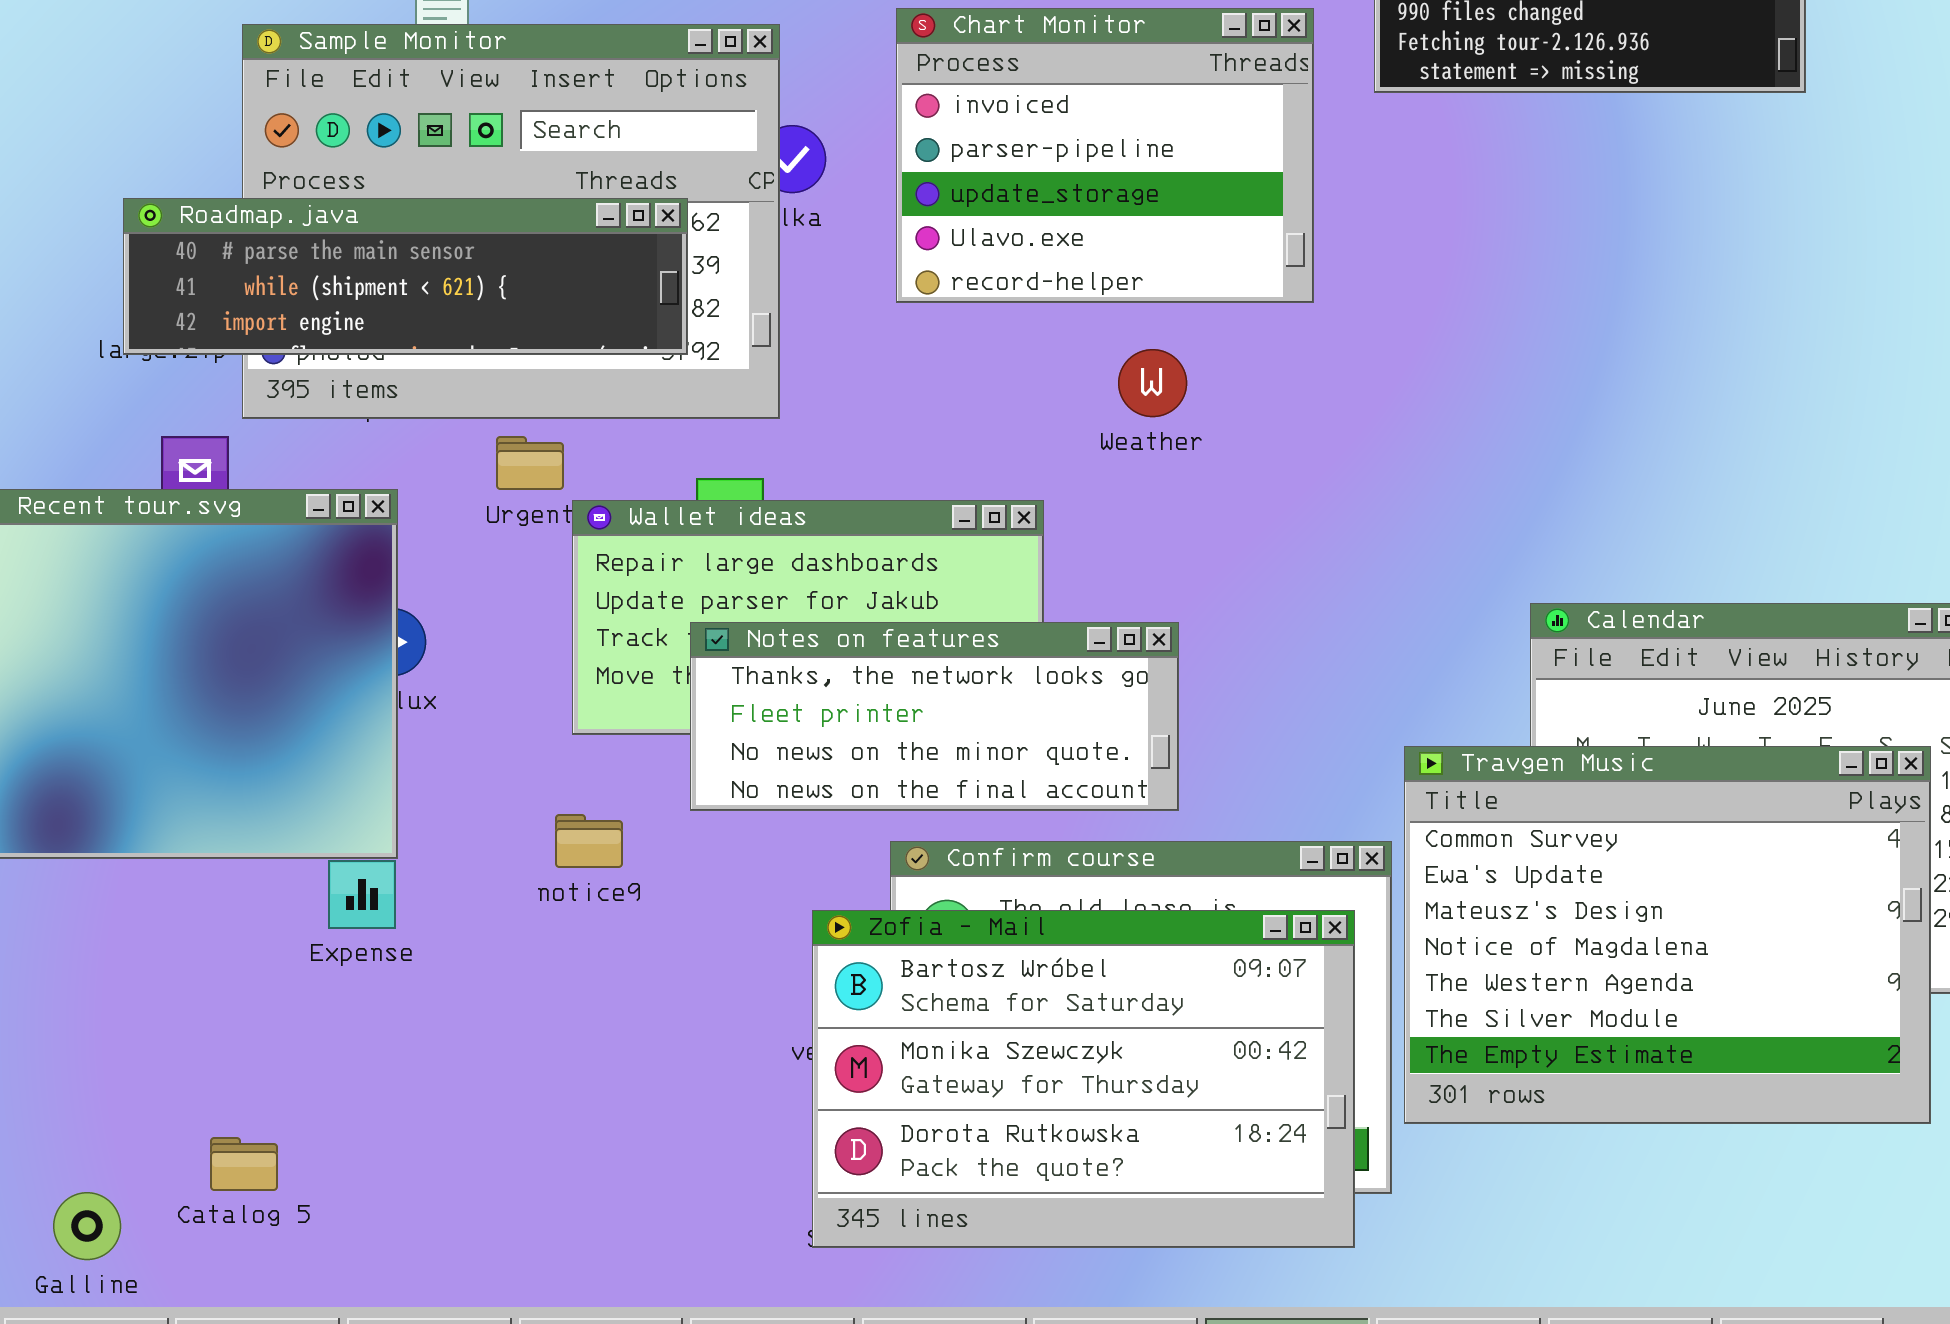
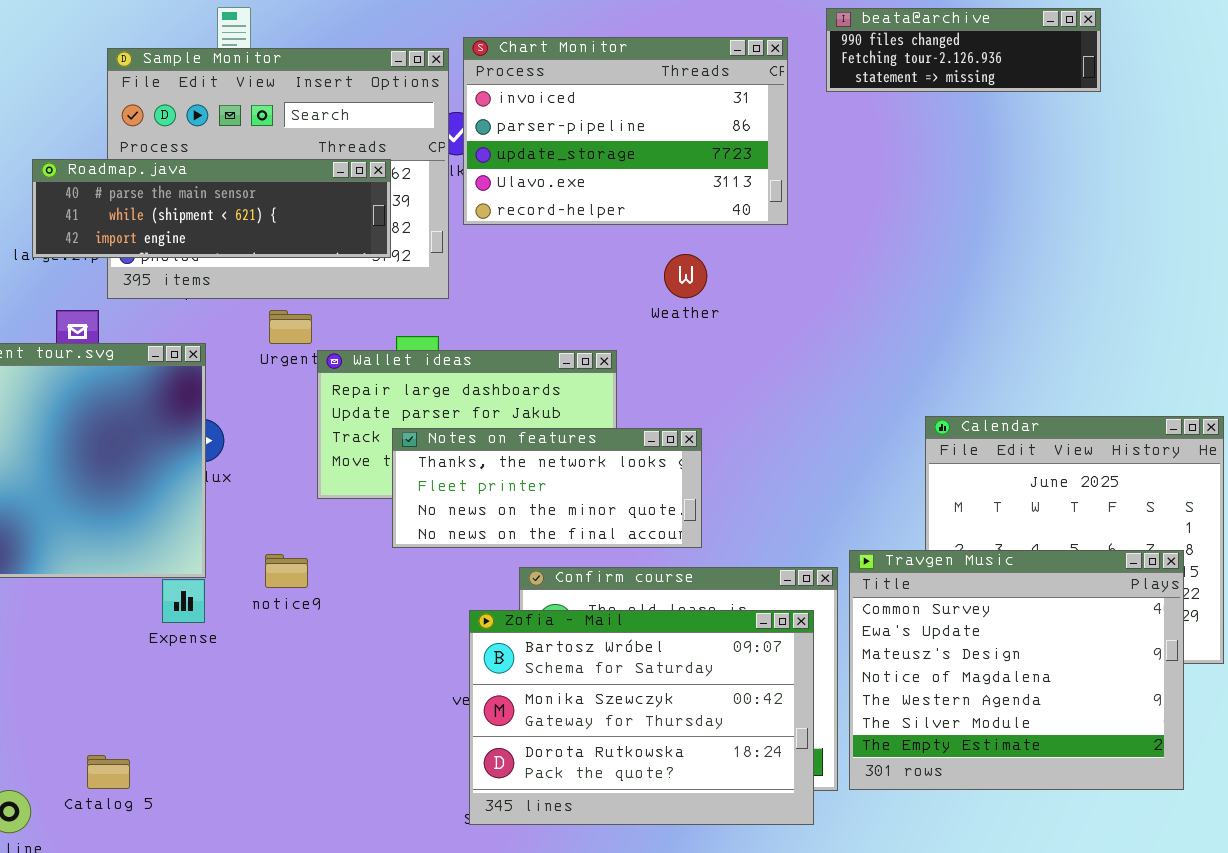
Chart Monitor: [896,8,1314,303] -> [463,37,788,225], resized
Travgen Music: [1404,746,1931,1124] -> [849,550,1184,790], moved
notice9: [555,814,623,868] -> [265,554,308,588], moved

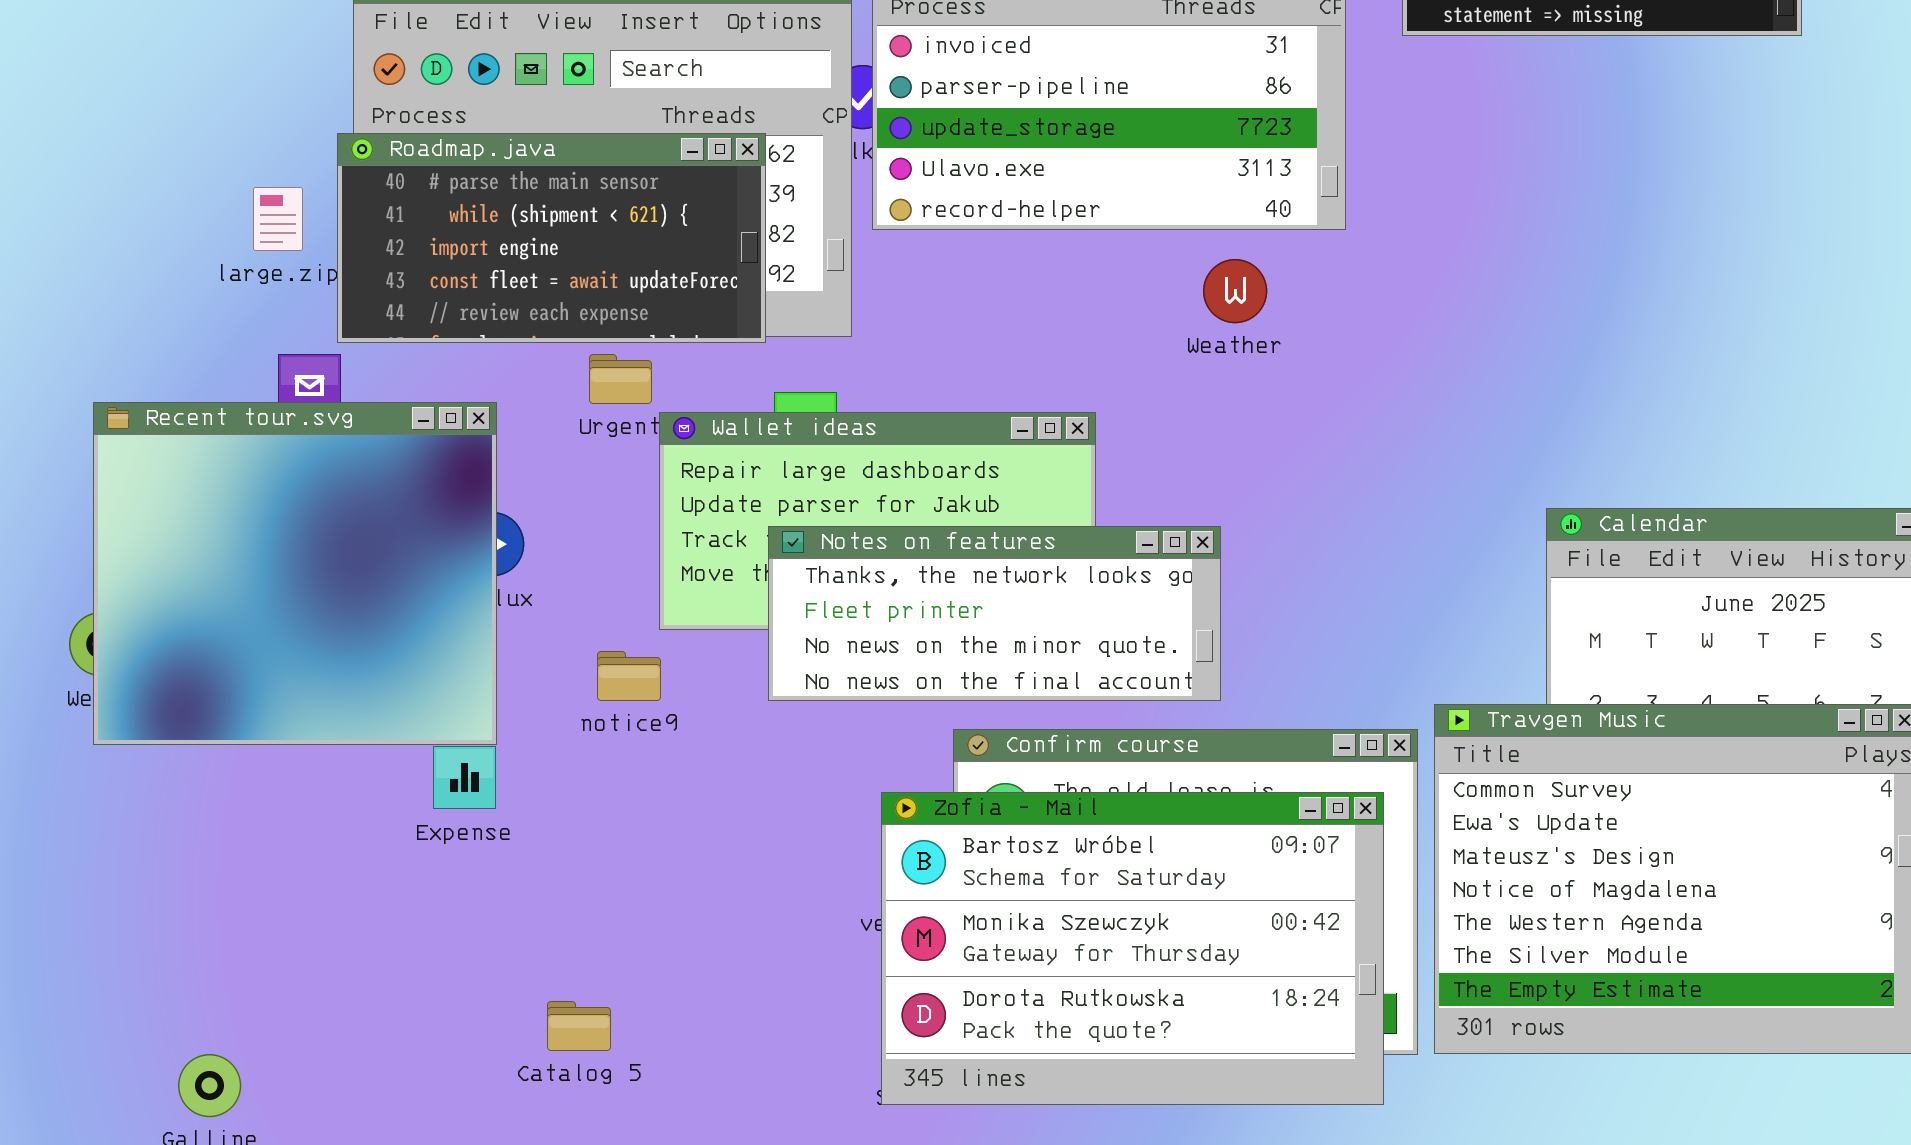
Roadmap.java: [32,159,391,258] -> [337,133,766,343], resized
Weather: [664,254,707,298] -> [1203,259,1267,323], moved
notice9: [265,554,308,588] -> [597,651,661,701], moved
Catalog 5: [87,755,130,789] -> [547,1001,611,1051], moved

